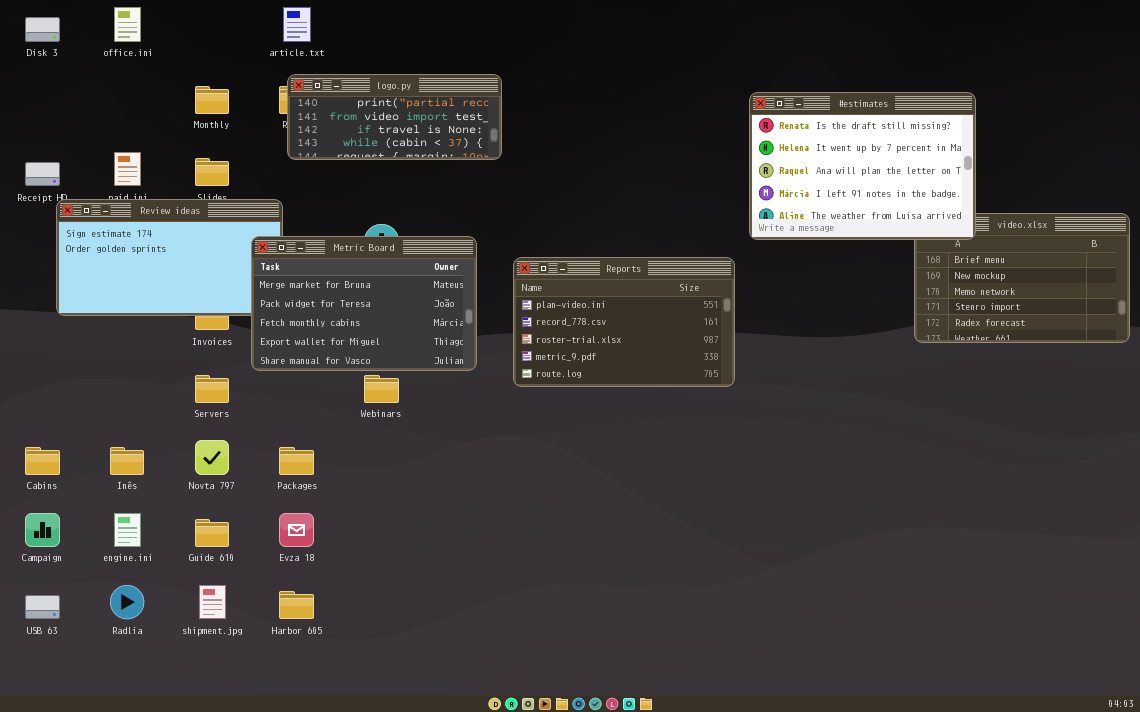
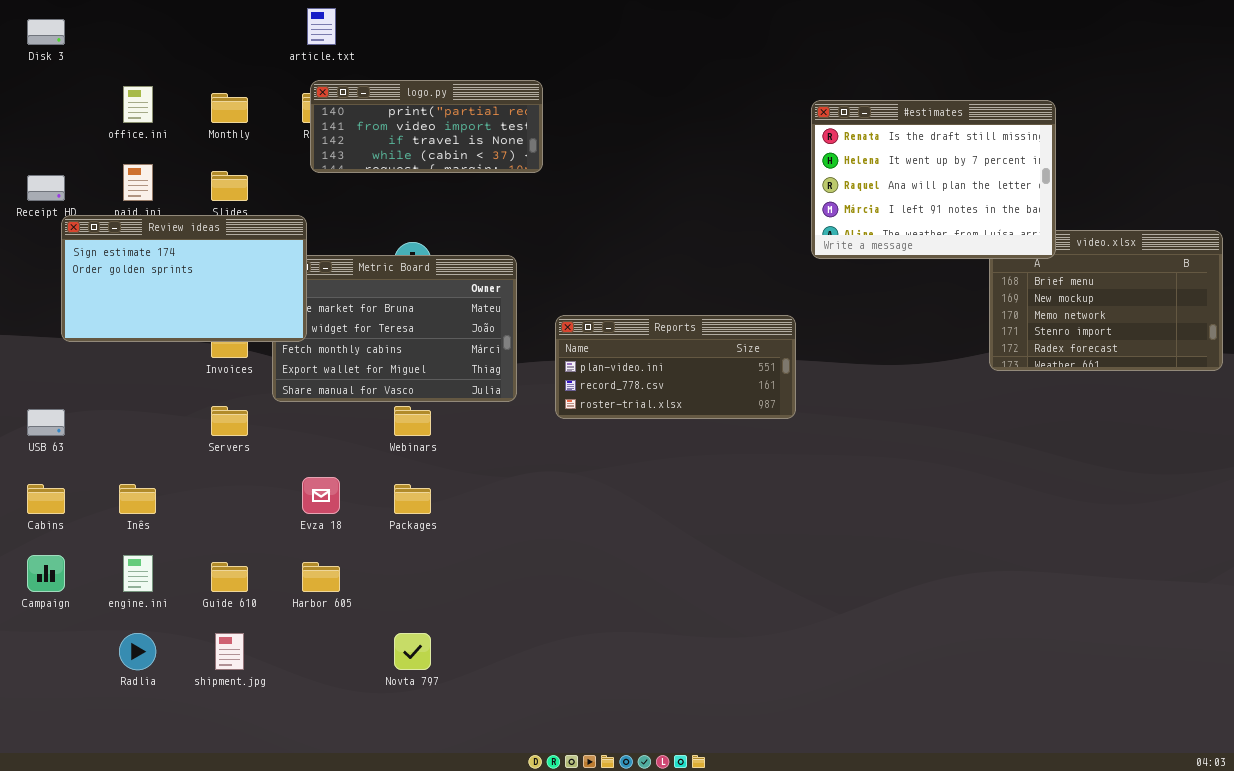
office.ini: [114,7,141,42] -> [123,86,153,123], moved
Review ideas: [56,199,283,316] -> [61,215,307,342], raised
Reports: [513,257,735,387] -> [555,315,796,419], resized
Novta 797: [195,440,229,475] -> [394,633,431,670], moved
Packages: [279,447,314,475] -> [394,484,431,514], moved
Evza 18: [279,513,314,547] -> [302,477,340,514], moved
Harbor 605: [279,591,314,619] -> [302,562,340,592], moved
USB 63: [25,595,60,619] -> [27,409,65,436], moved

